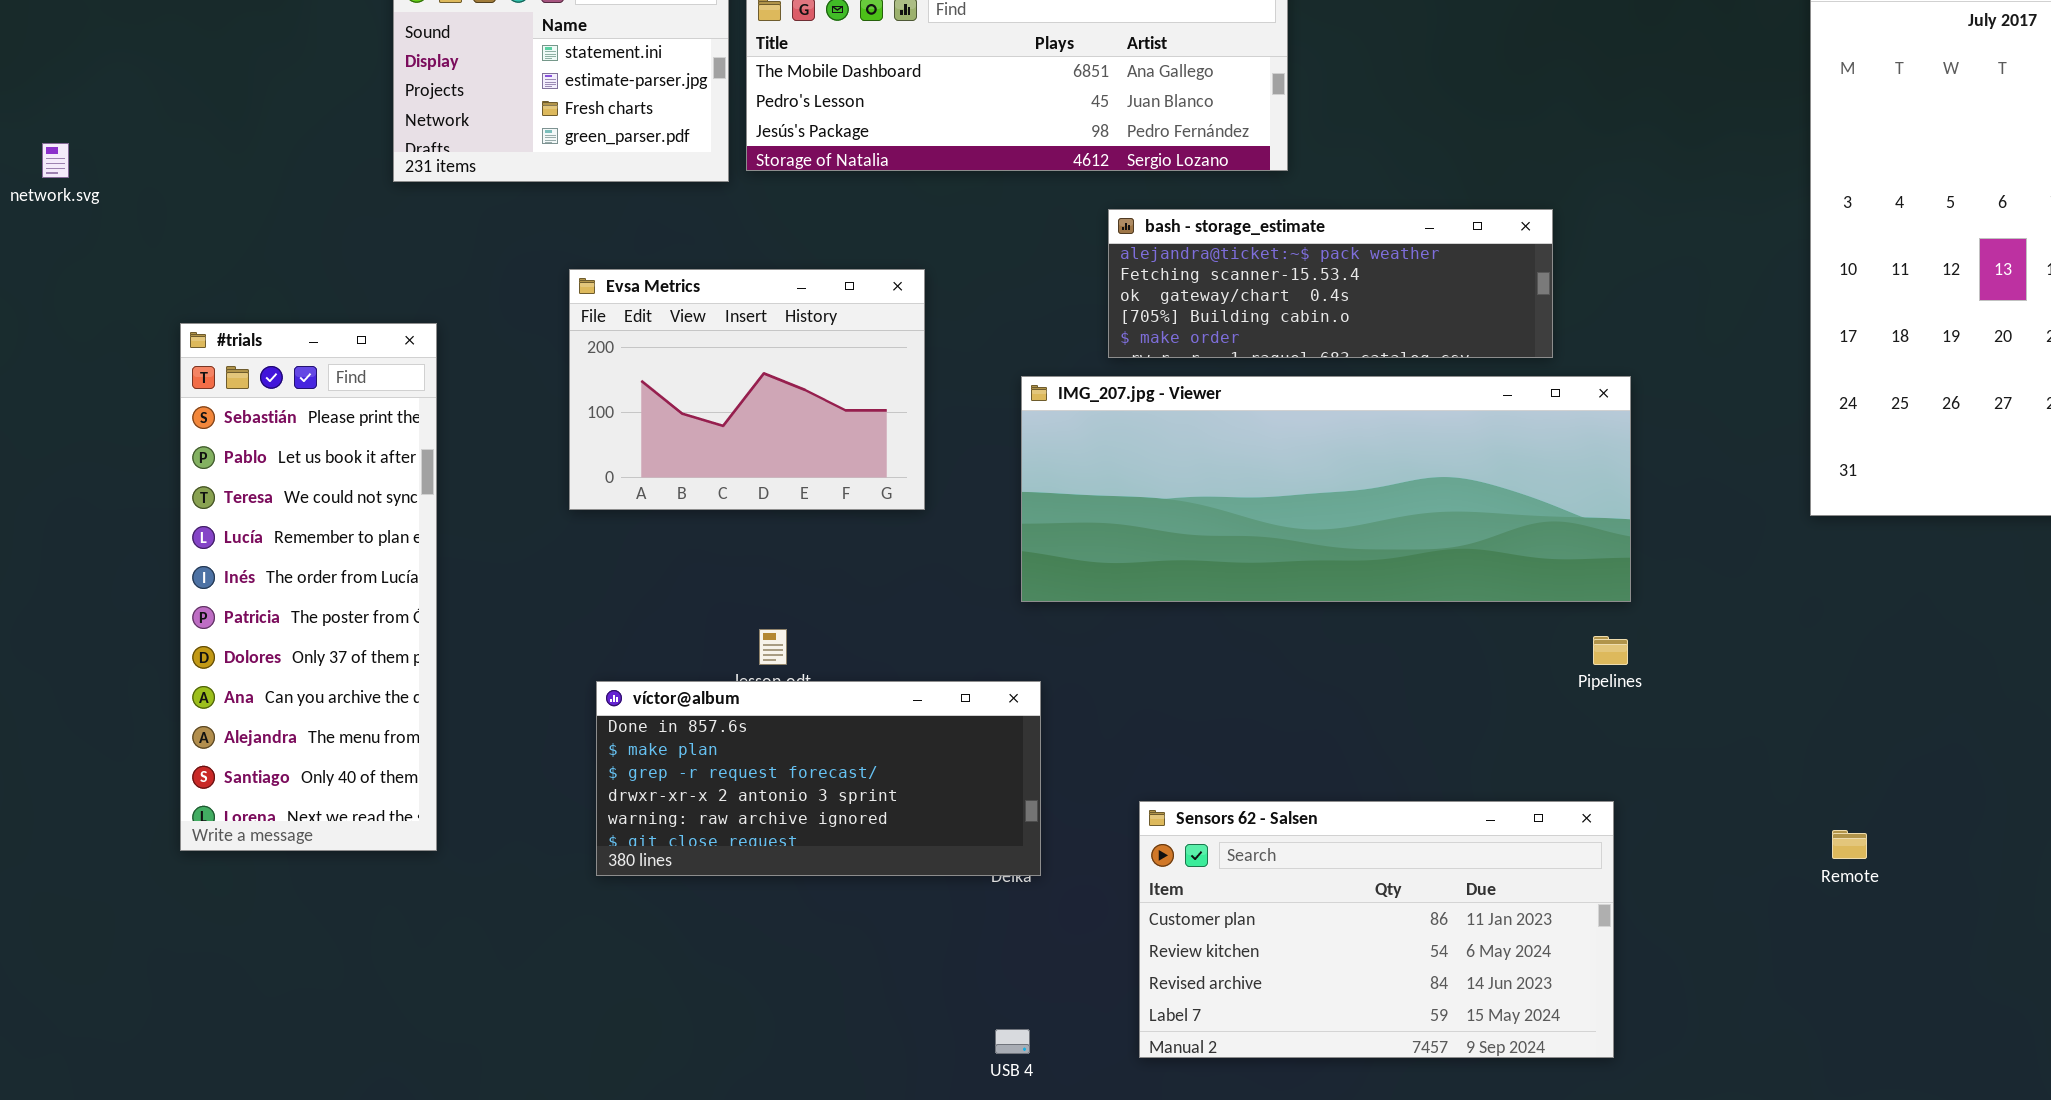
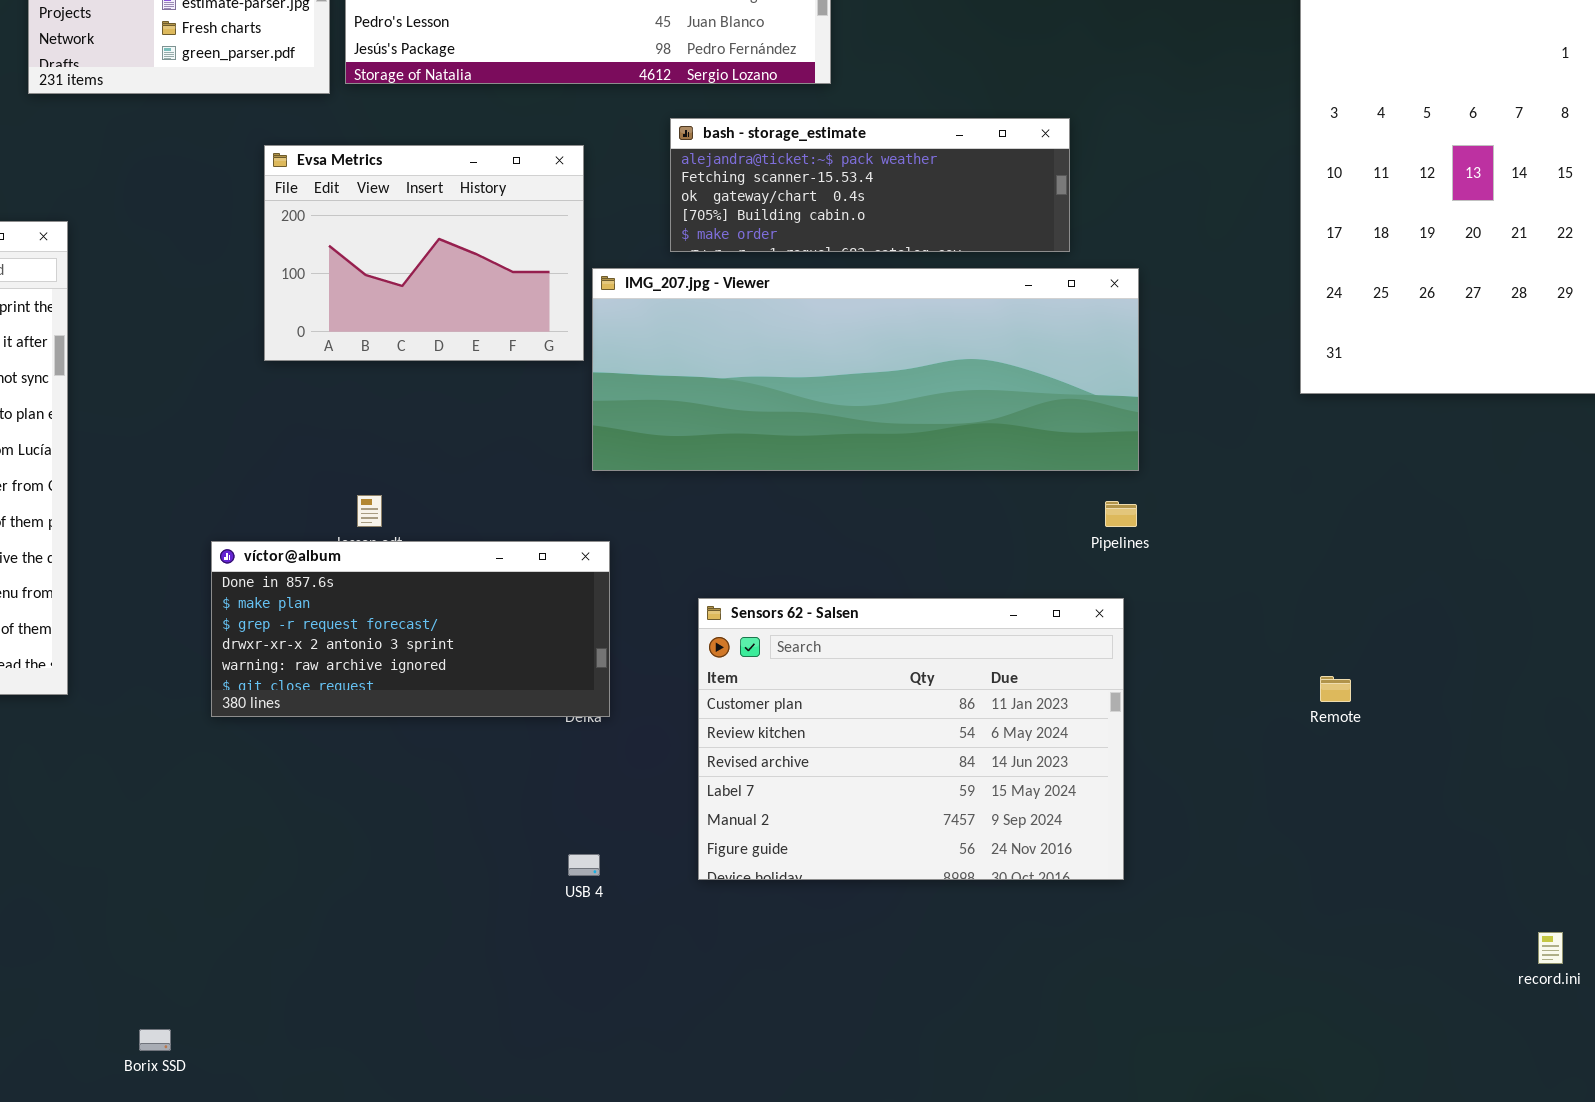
Evsa Metrics: [569,269,925,510] -> [264,145,584,361], moved
Sensors 62 - Salsen: [1139,801,1614,1058] -> [698,598,1124,880], resized

